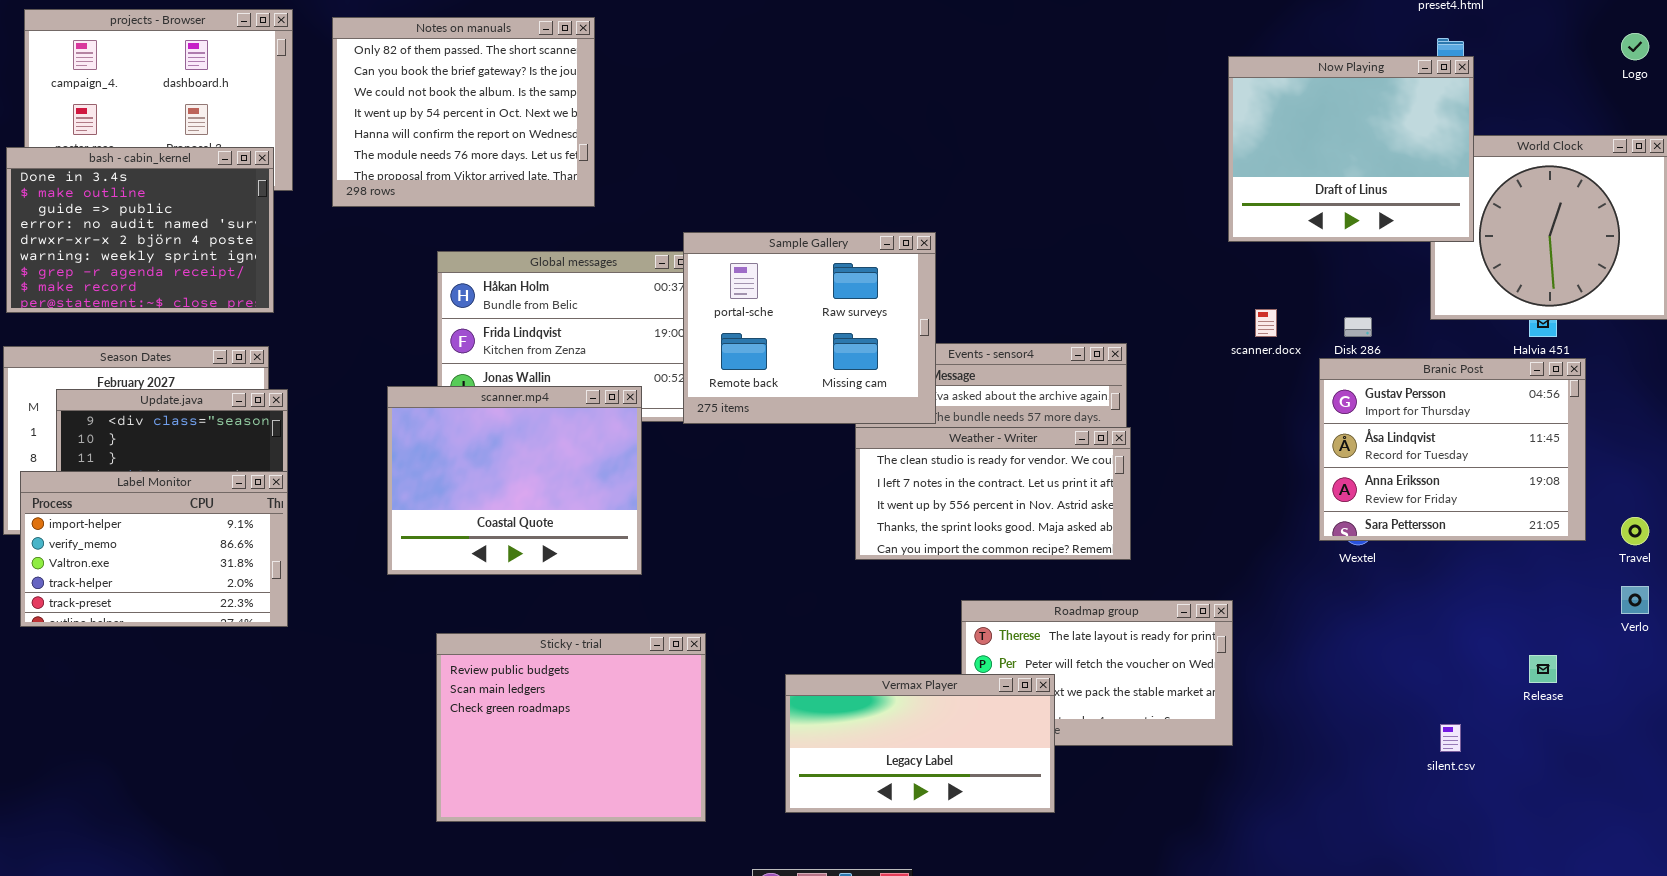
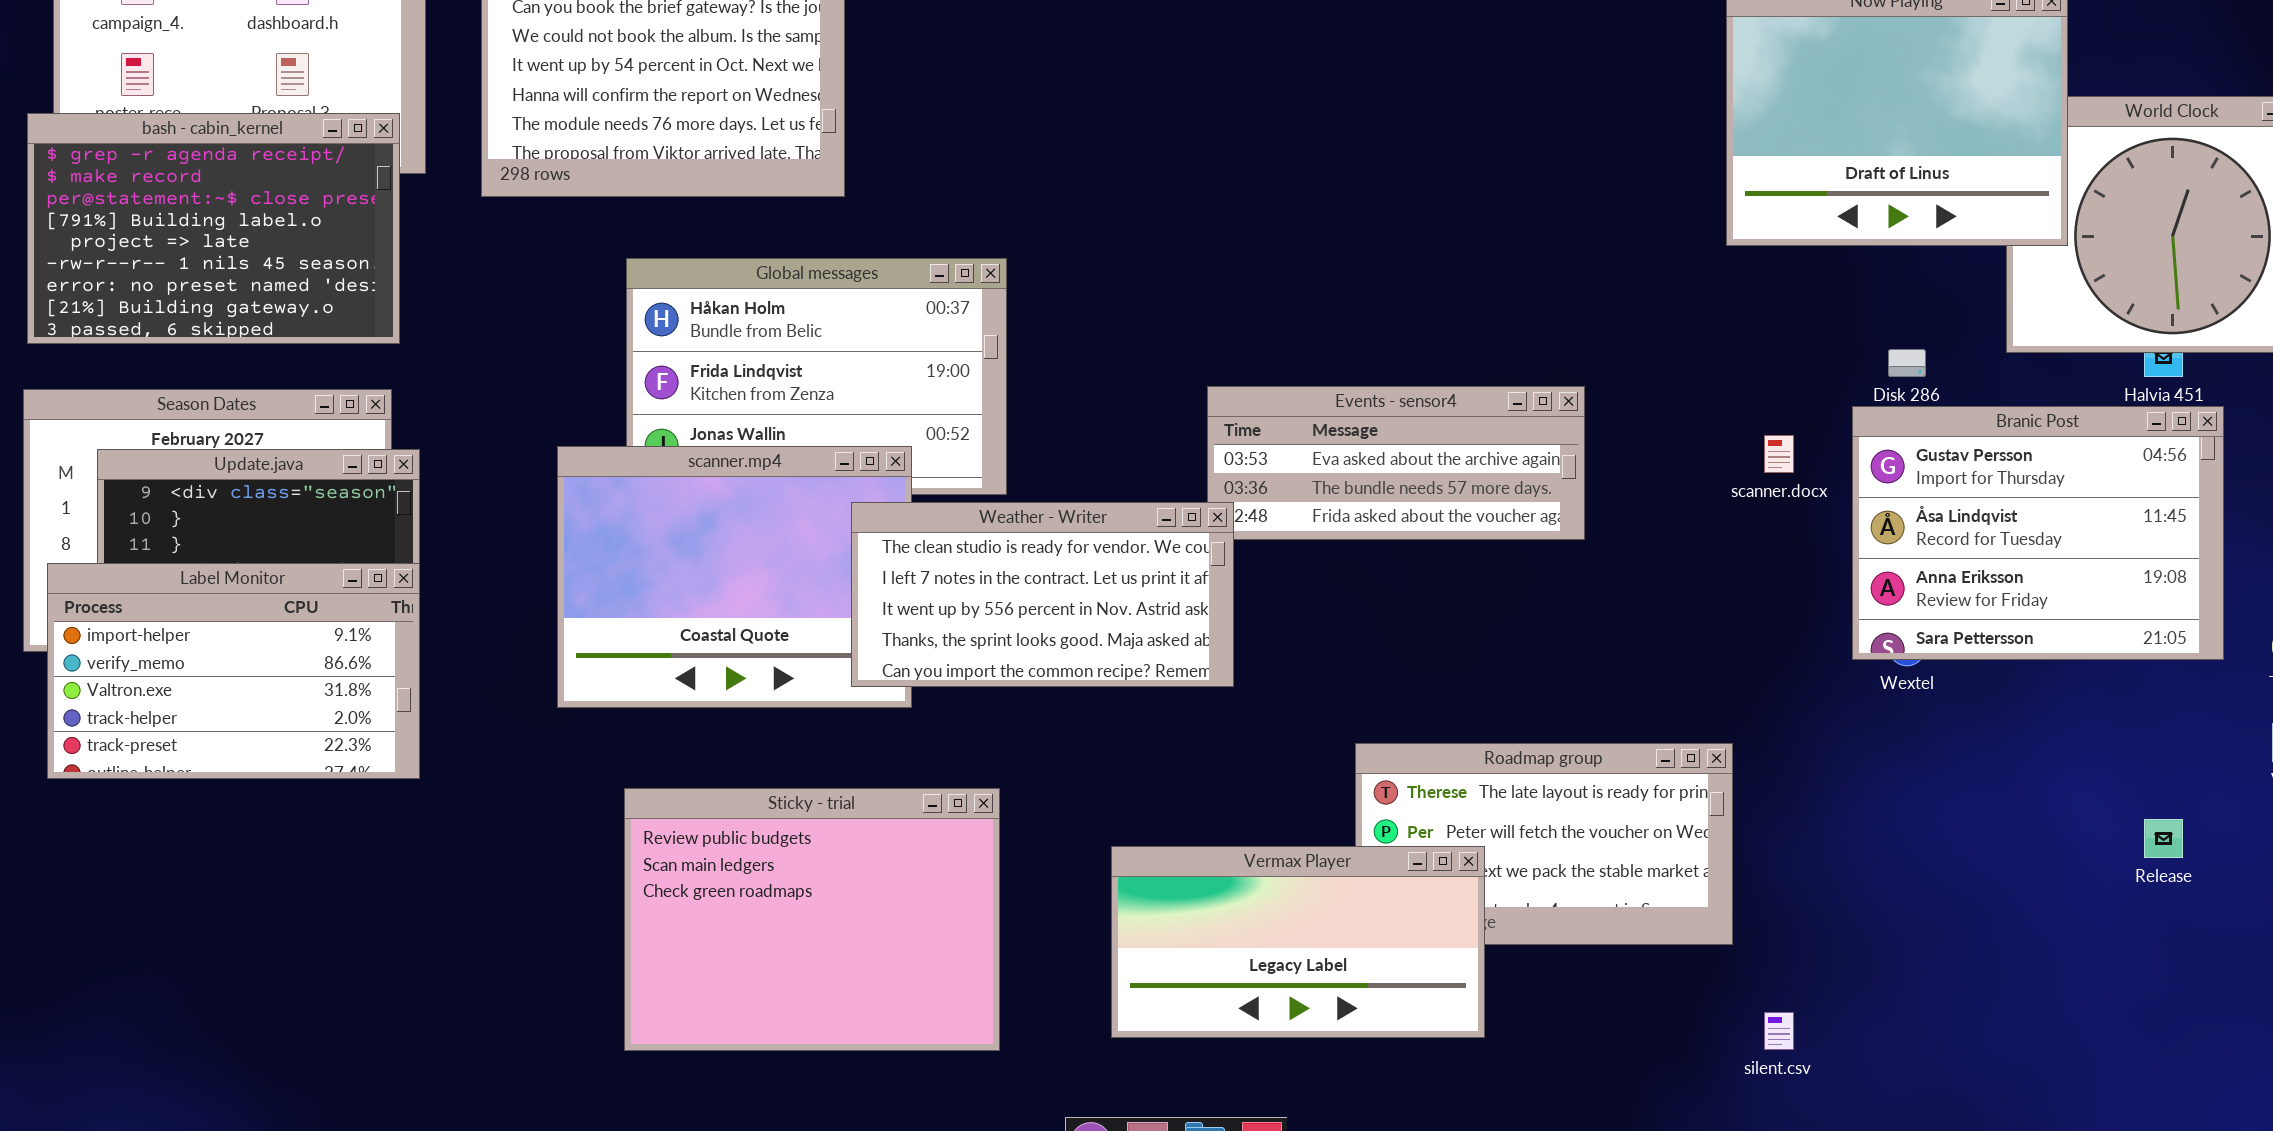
bash - cabin_kernel: [6,147,274,313] -> [27,113,400,344], scrolled down 6 rows
Sample Gallery: [683,232,936,424] -> none, closed
scanner.docx: [1255,309,1277,337] -> [1764,435,1794,473], moved
Weather - Writer: [855,427,1131,560] -> [851,502,1234,687], moved
silent.csv: [1440,724,1461,752] -> [1764,1012,1794,1050], moved

